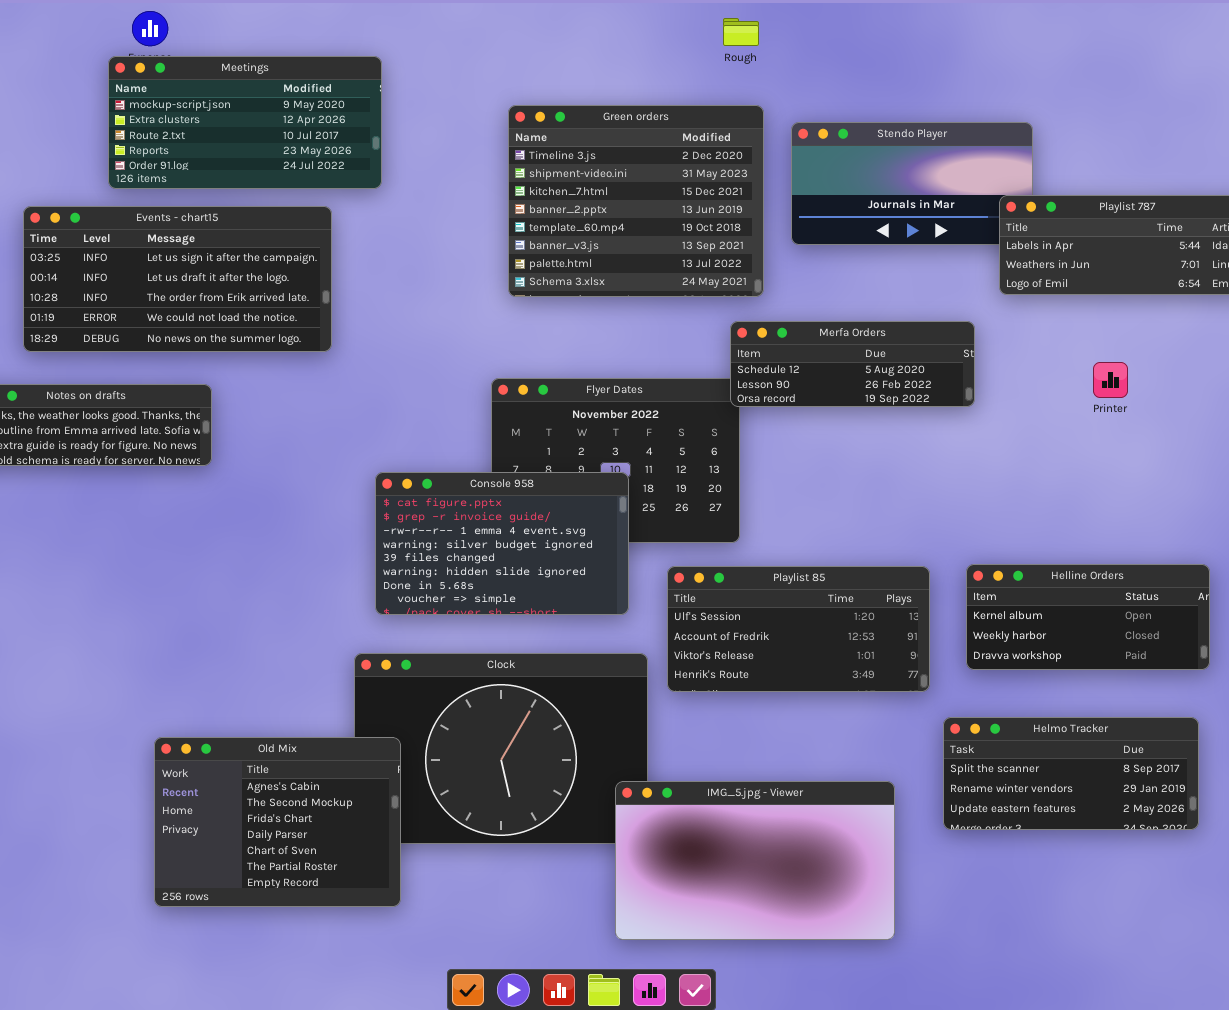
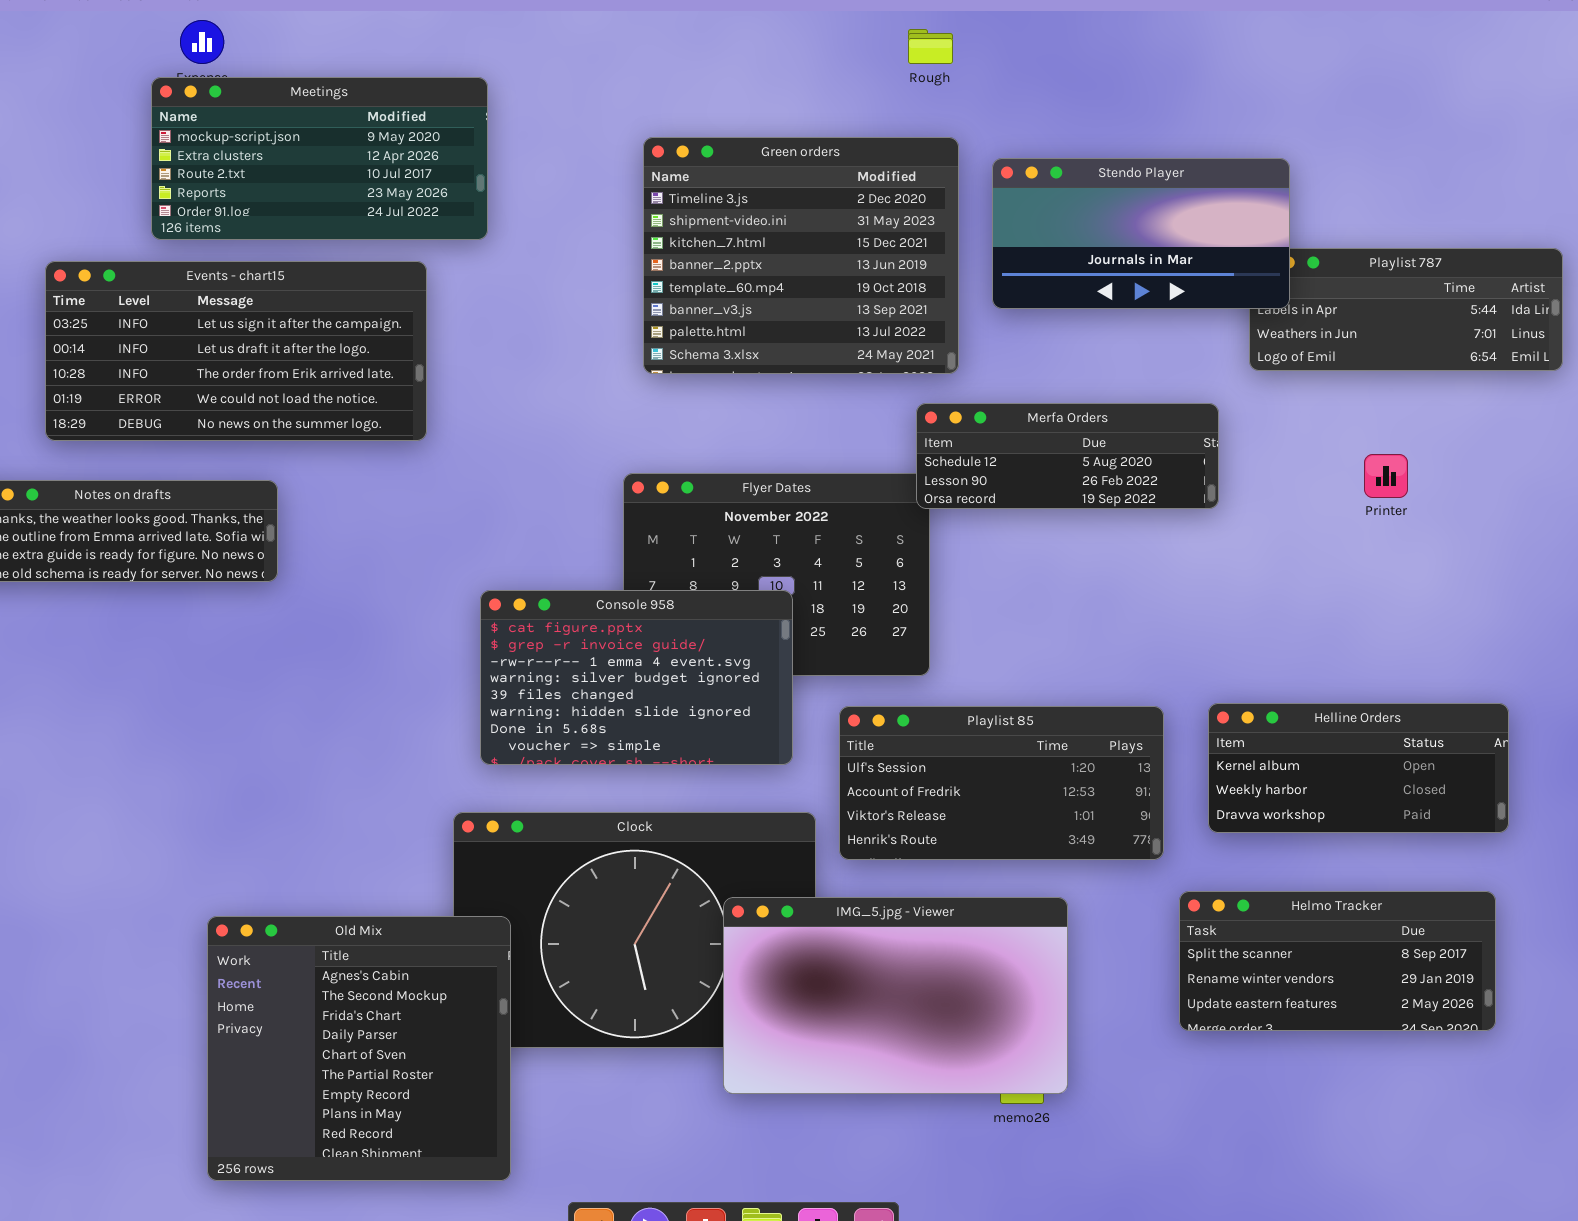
Stendo Player: [791,122,1033,245] -> [992,158,1290,309], raised
Old Mix: [154,737,401,907] -> [207,916,511,1181], resized
IMG_5.jpg - Viewer: [615,781,895,940] -> [723,897,1068,1094], moved

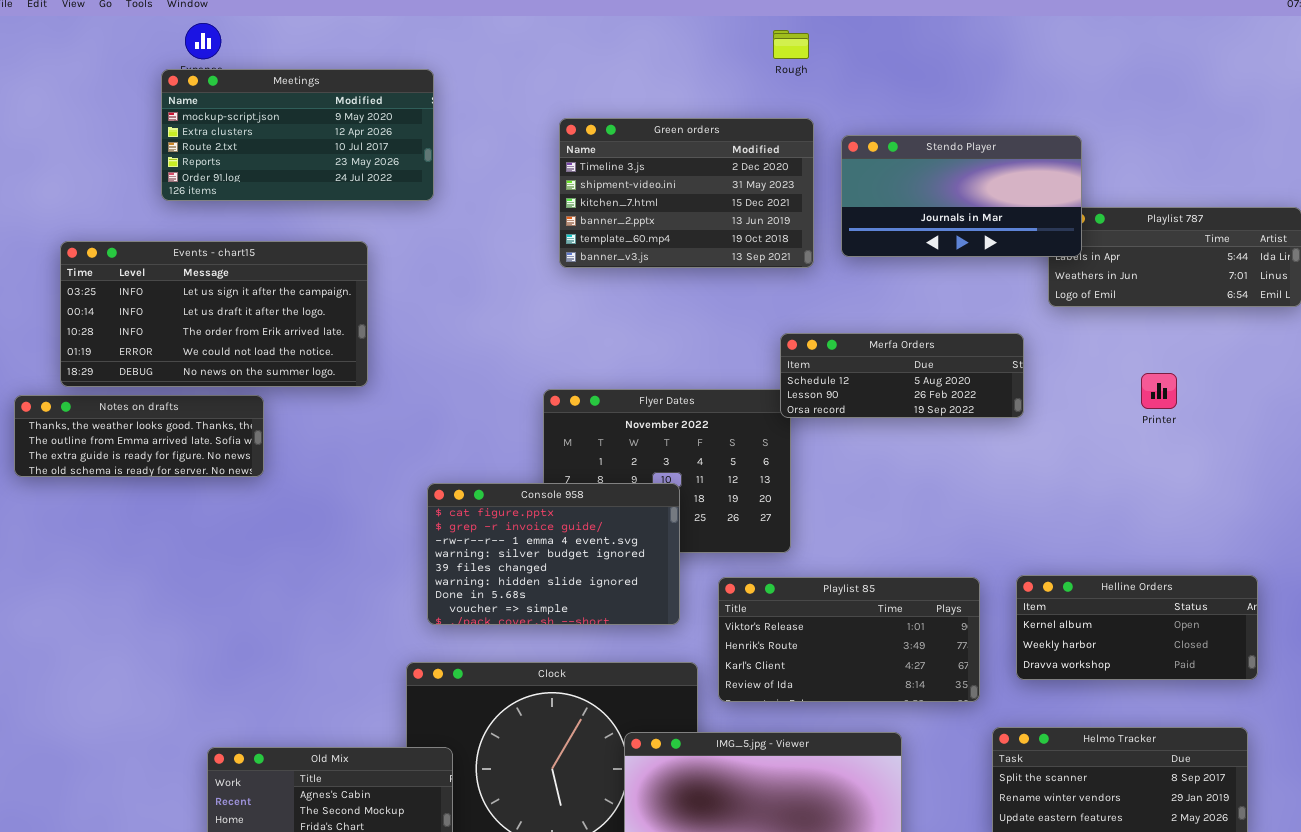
Green orders: [643,137,959,374] -> [559,118,814,268], resized
Events - chart15: [45,261,427,441] -> [60,241,368,387], moved
Playlist 85: [839,706,1164,860] -> [718,577,980,702], scrolled down 2 rows

